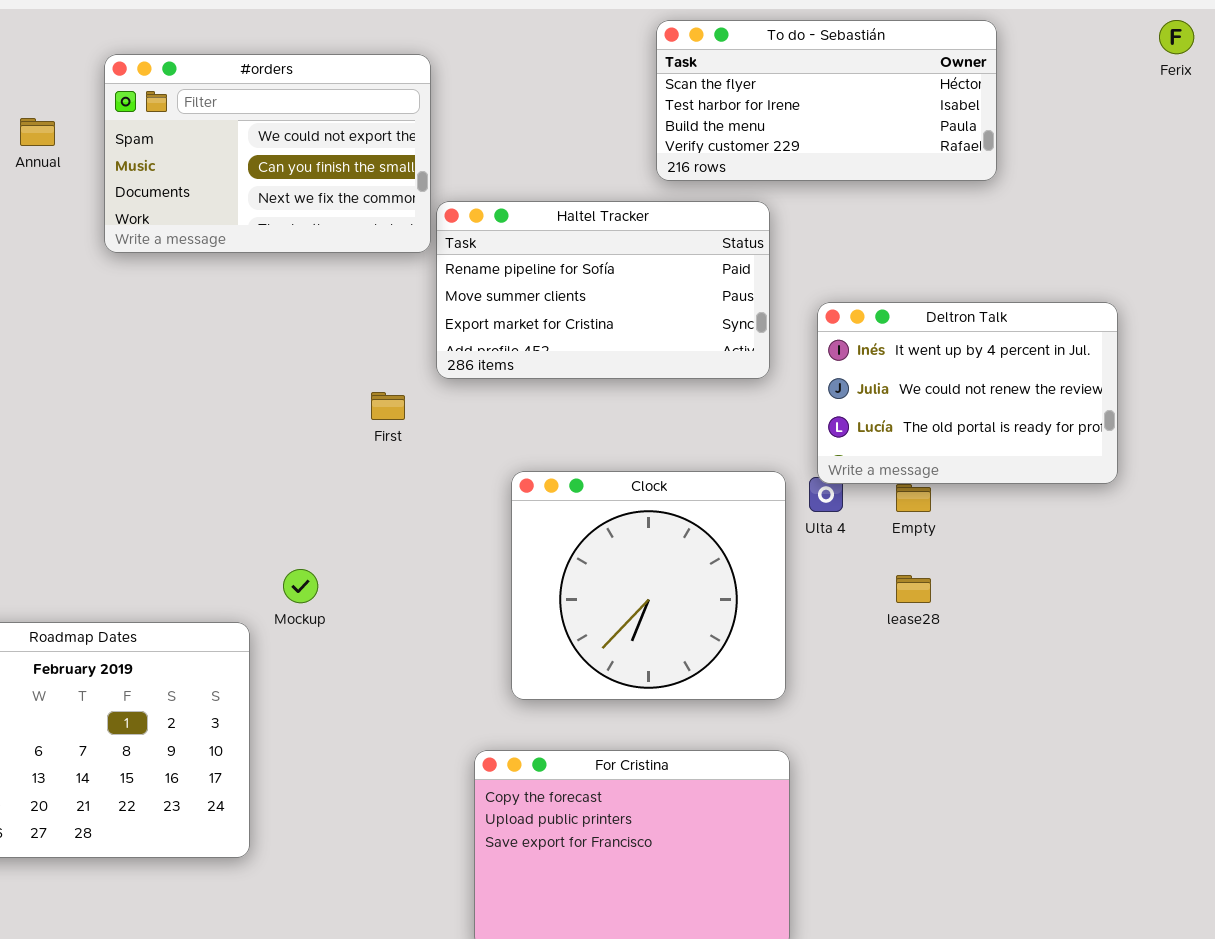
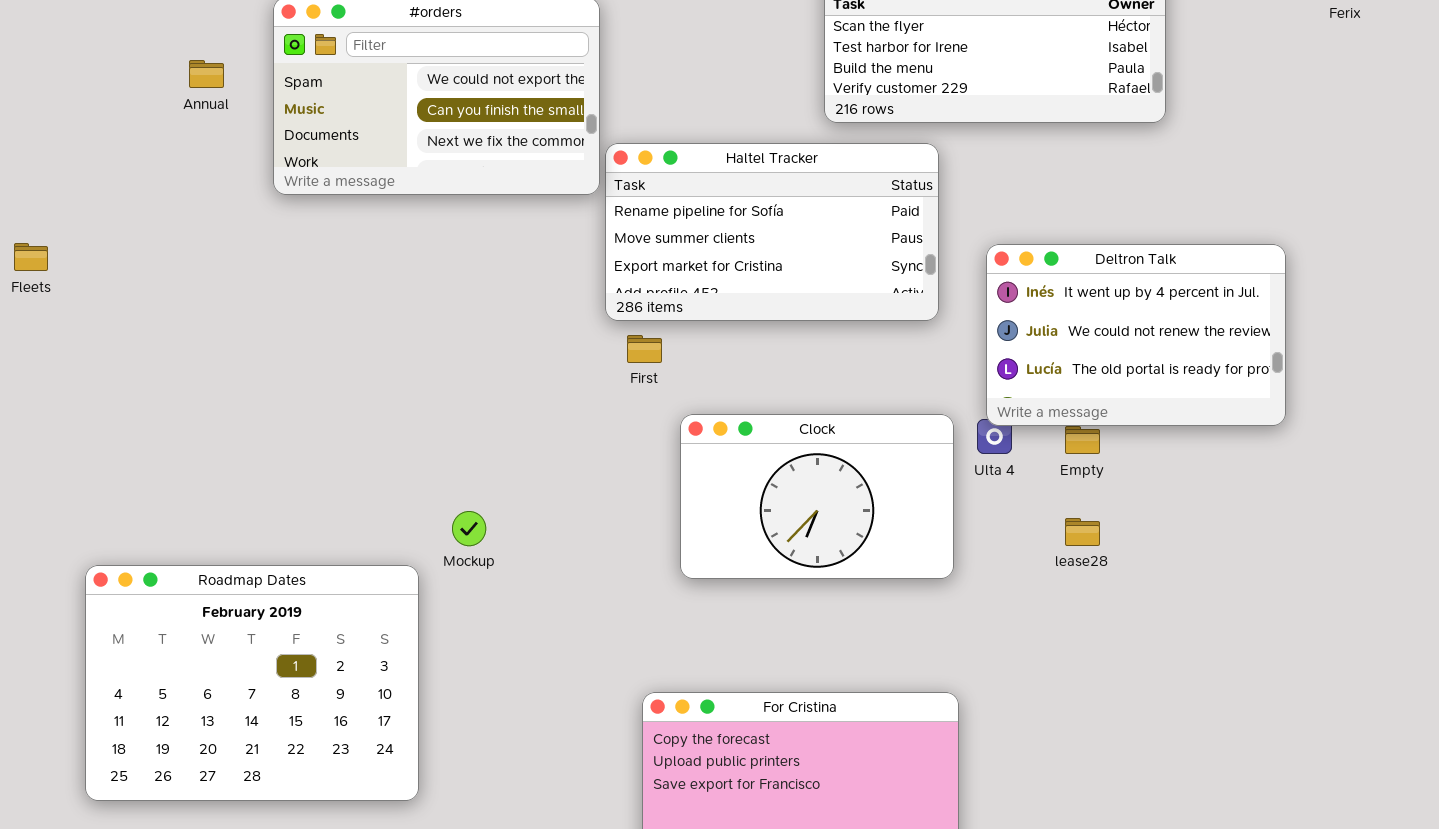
First: [371,392,405,420] -> [627,335,662,363], moved
Clock: [511,471,786,700] -> [680,414,954,579], resized

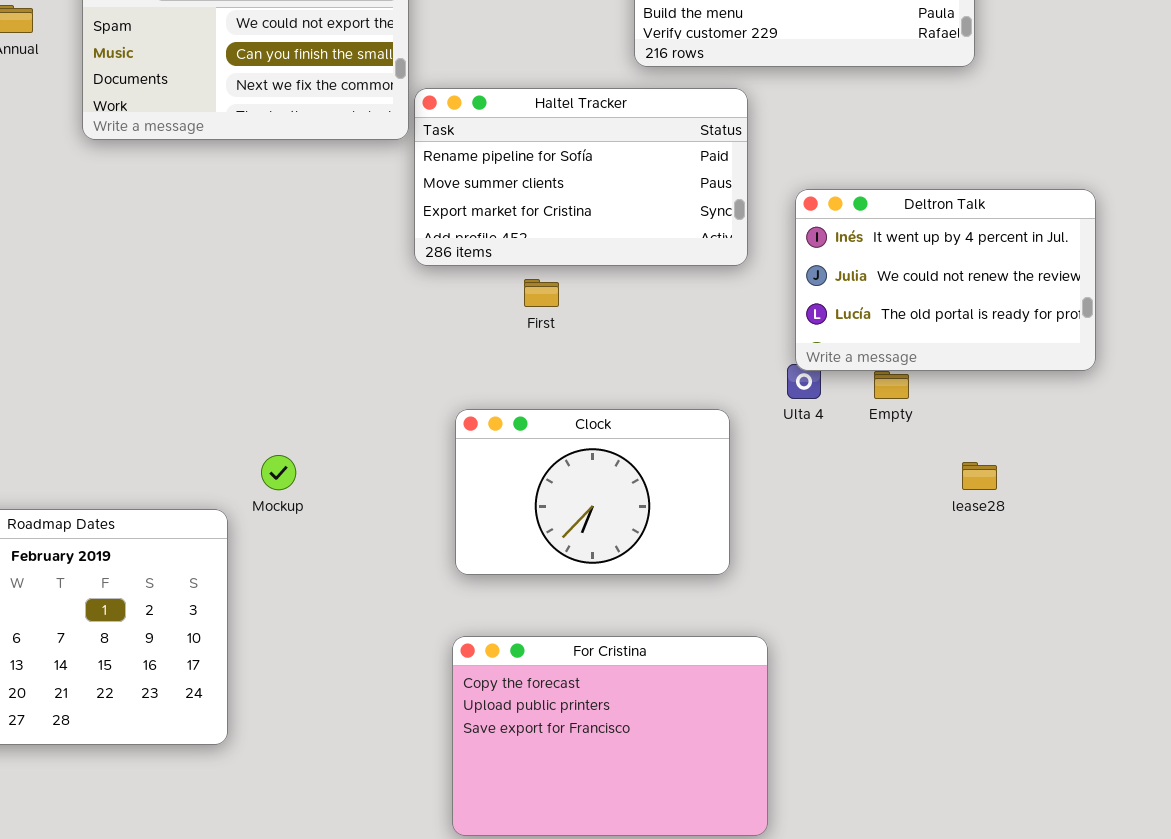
First: [627,335,662,363] -> [524,279,559,307], moved
Clock: [680,414,954,579] -> [455,409,730,575], moved
lease28: [1065,518,1100,546] -> [962,462,997,490], moved

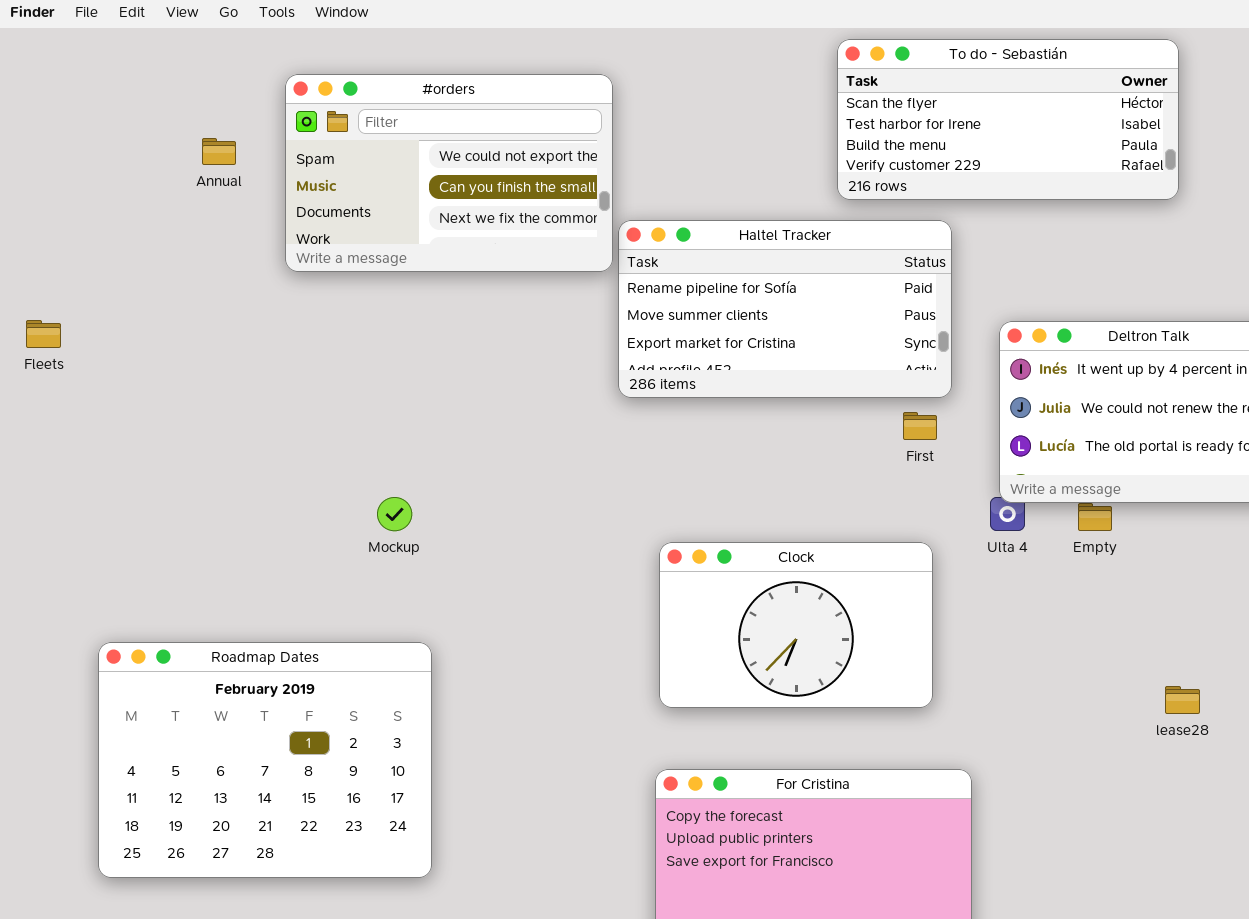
First: [524,279,559,307] -> [903,412,937,440], moved
Mockup: [261,455,296,490] -> [377,497,412,531], moved
lease28: [962,462,997,490] -> [1165,686,1200,714], moved

